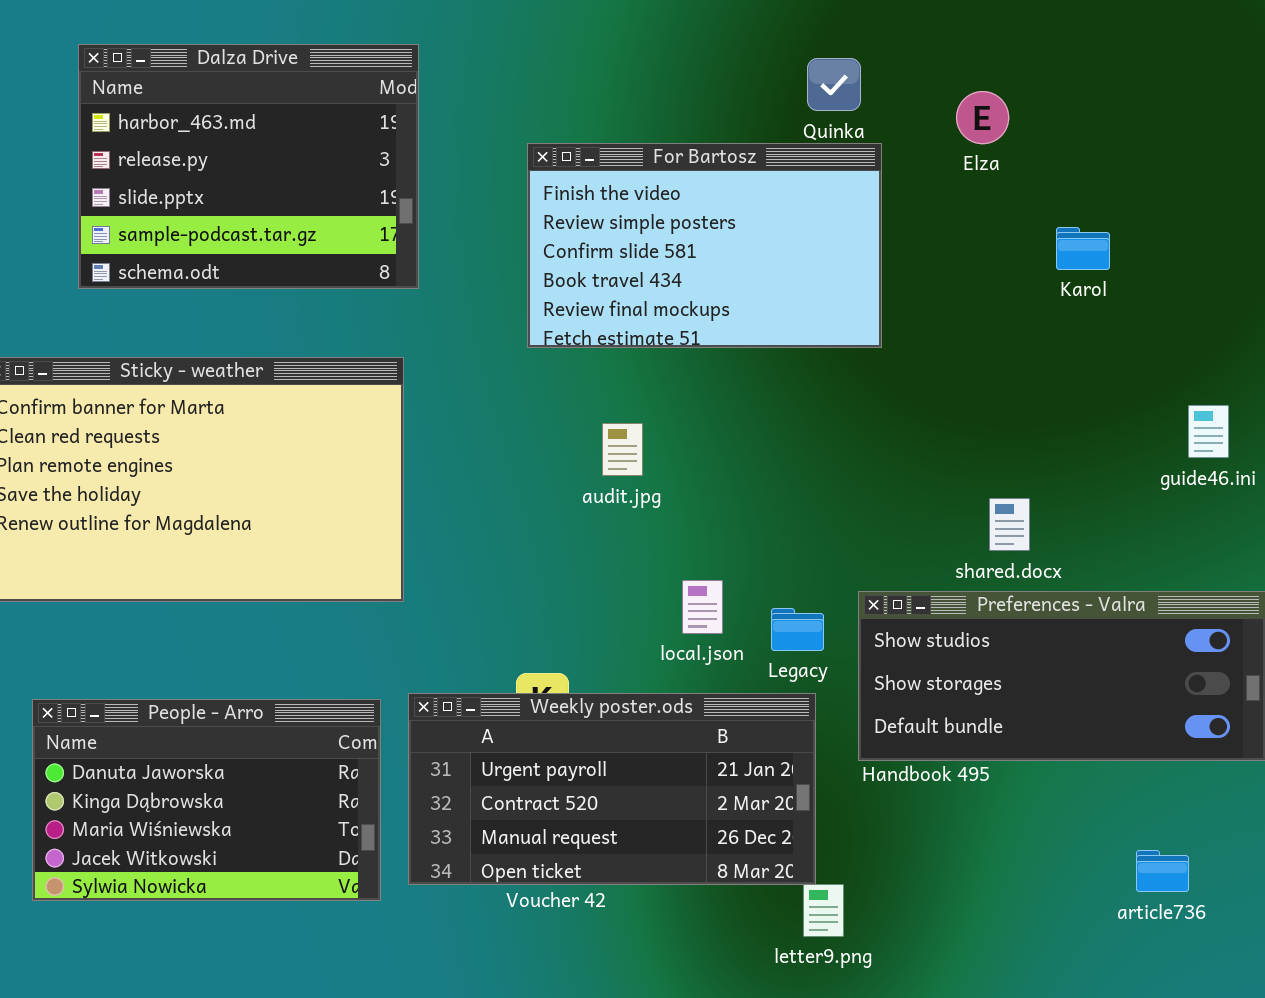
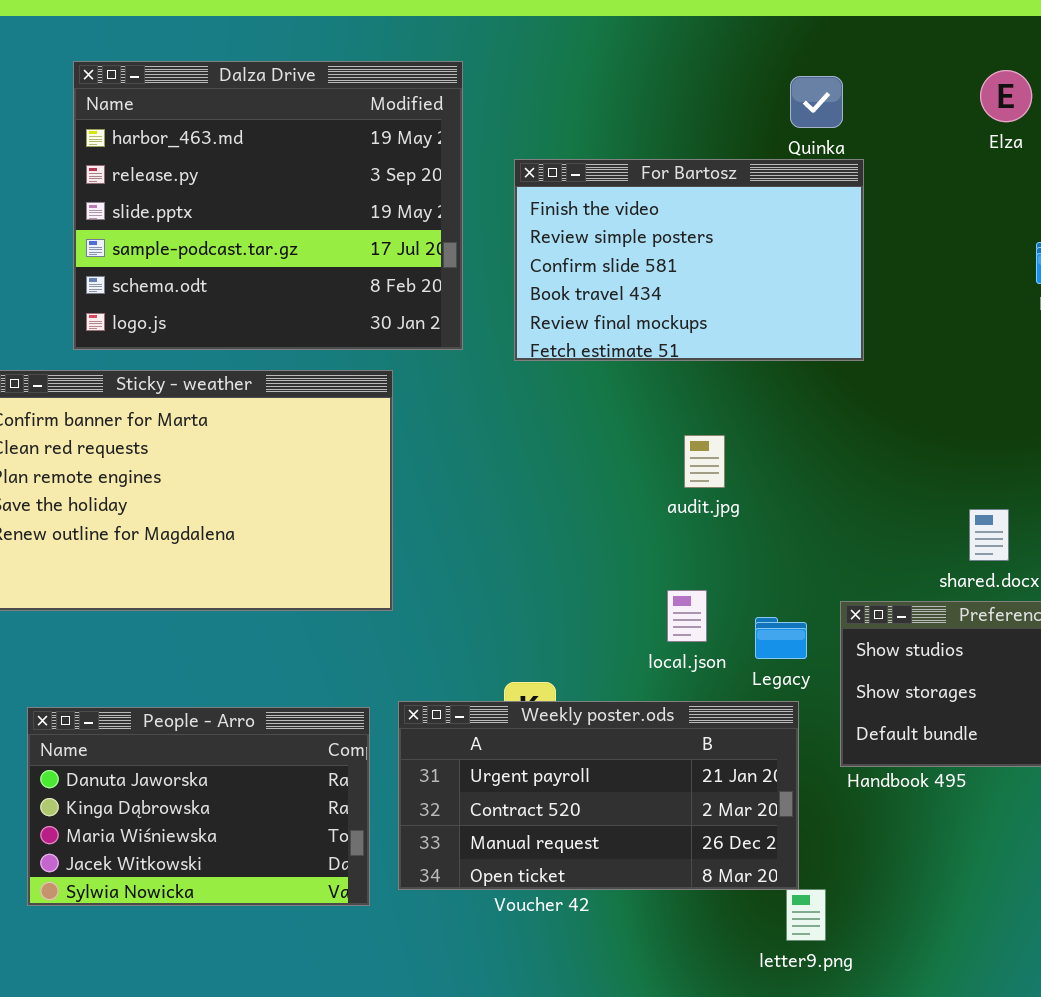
Dalza Drive: [78,44,419,289] -> [73,61,463,350], resized
Elza: [956,91,1009,144] -> [980,70,1032,122], moved
audit.jpg: [602,423,643,476] -> [684,435,725,488], moved

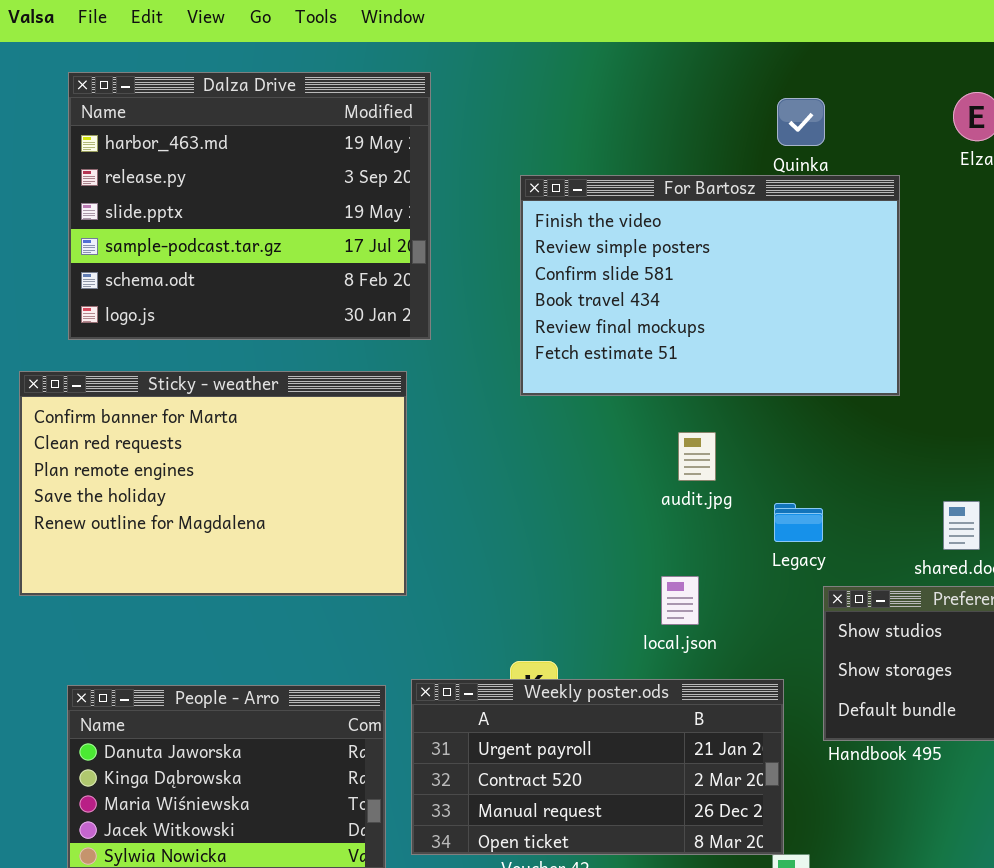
Dalza Drive: [73,61,463,350] -> [68,72,431,340], moved
For Bartosz: [514,159,864,361] -> [520,175,900,396], resized
Legacy: [755,617,807,659] -> [774,503,823,542], moved

